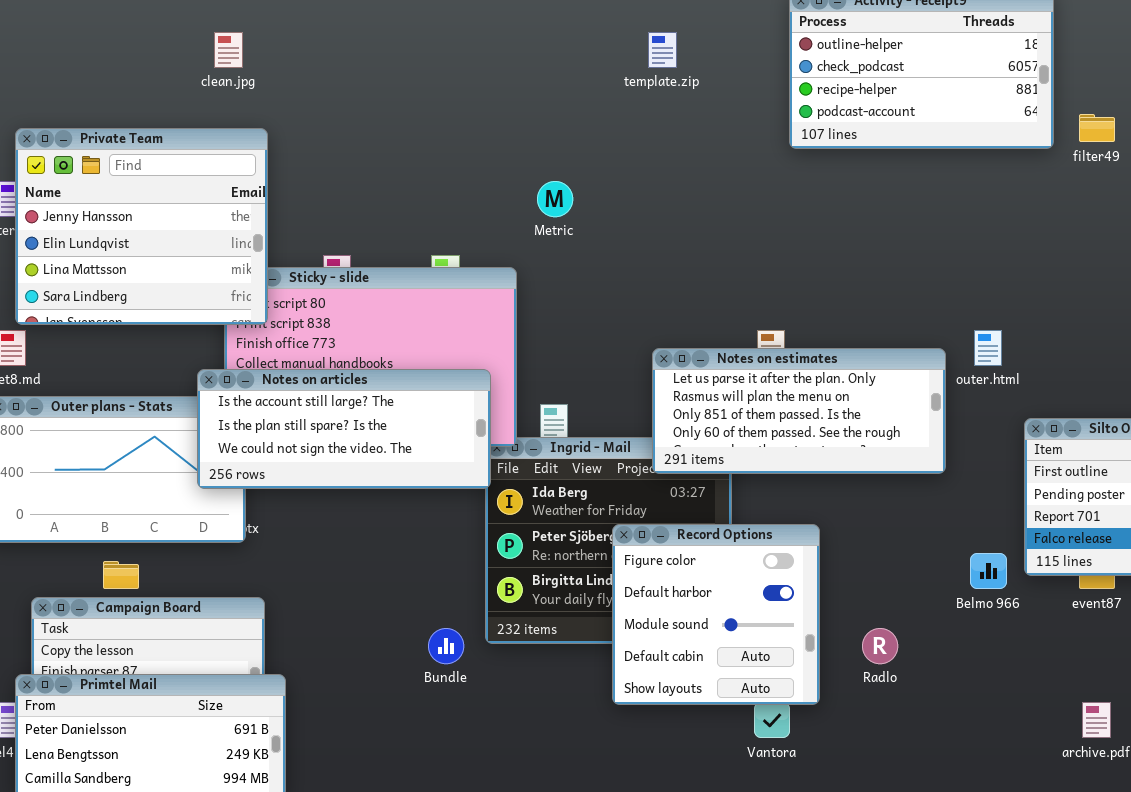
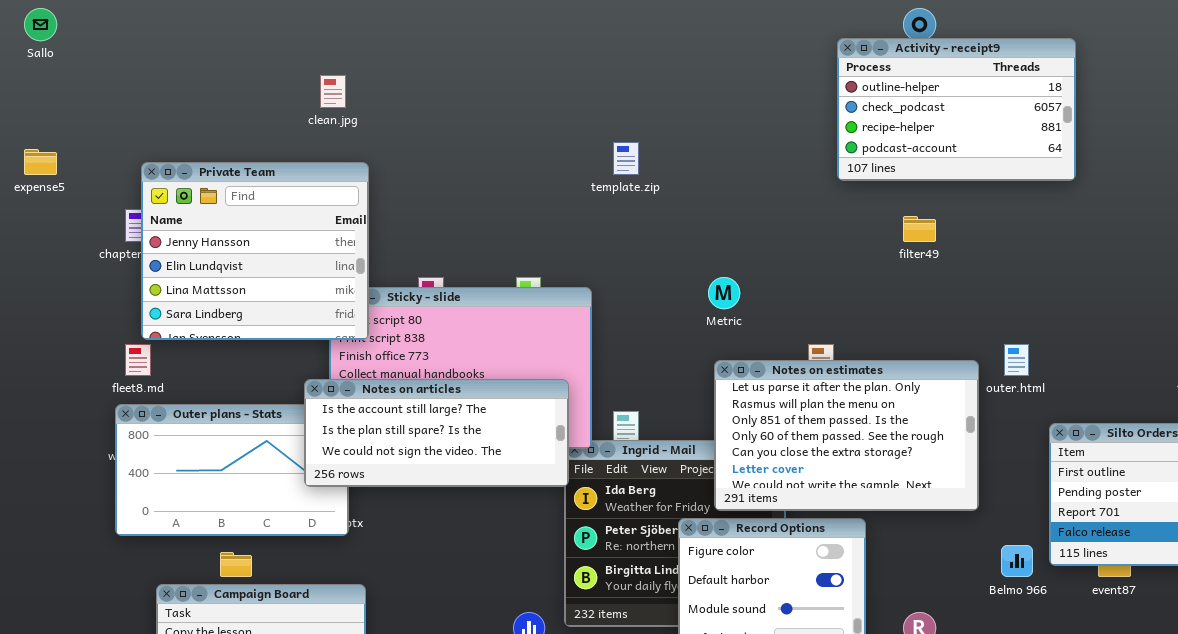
template.zip: [648,32,677,68] -> [613,142,639,175], moved
filter49: [1079,114,1115,142] -> [903,216,936,242], moved
Metric: [537,181,573,217] -> [708,277,740,309], moved
Notes on estimates: [652,348,946,474] -> [714,360,979,511], resized

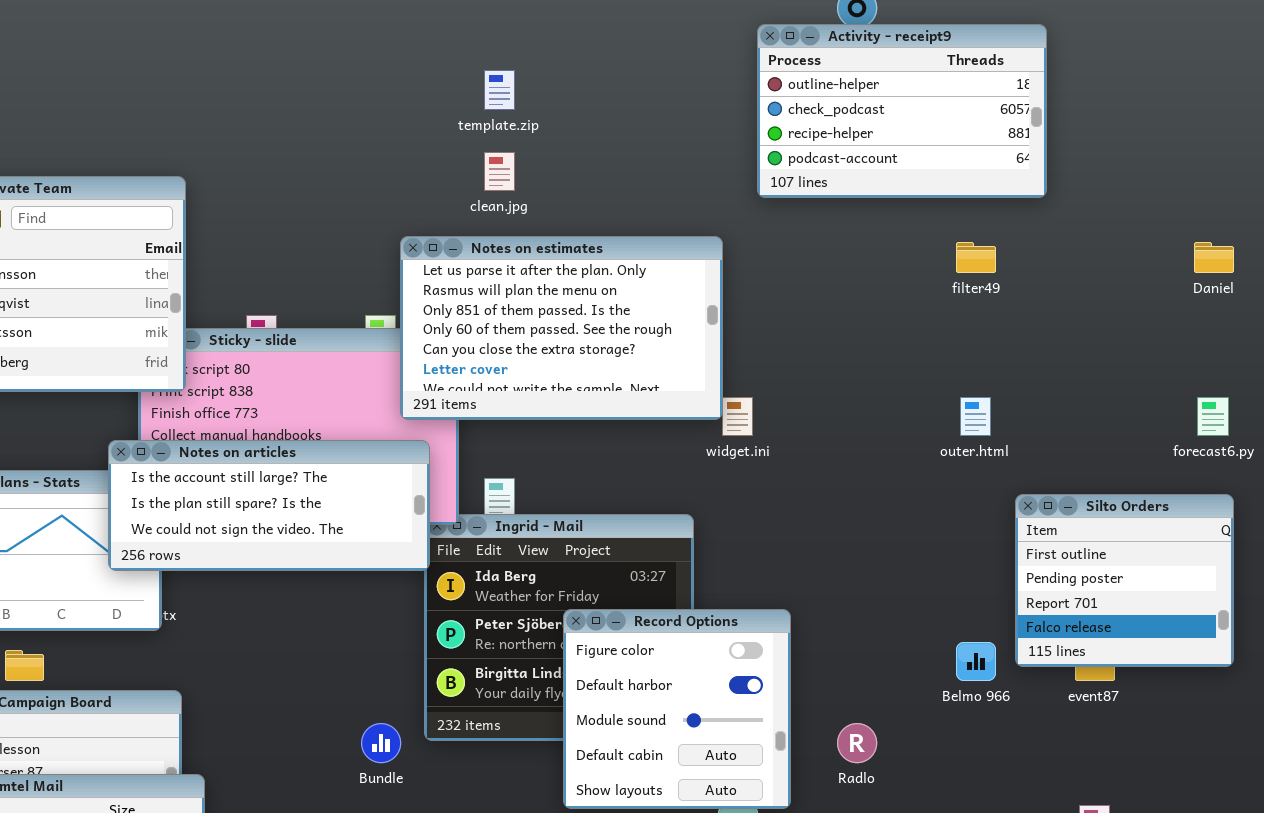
clean.jpg: [320,75,346,108] -> [484,152,515,191], moved
template.zip: [613,142,639,175] -> [484,70,515,110], moved
filter49: [903,216,936,242] -> [956,242,996,273], moved
Notes on estimates: [714,360,979,511] -> [400,236,723,420], moved

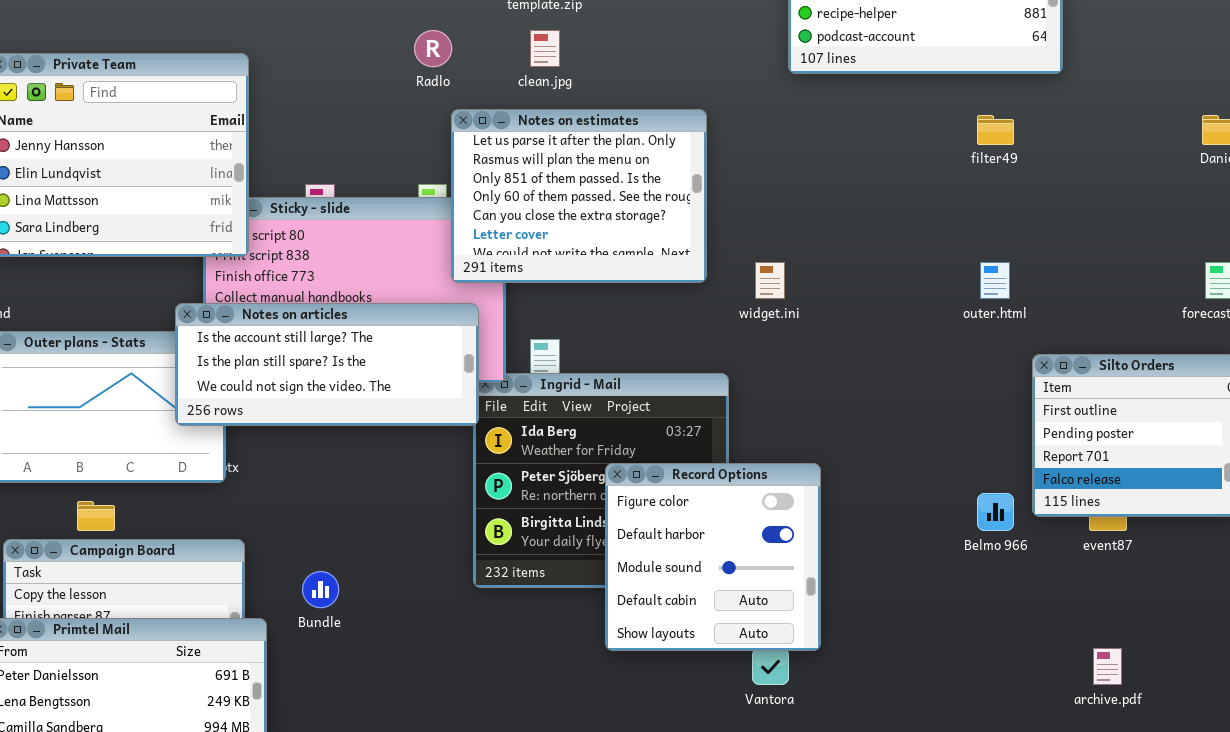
Notes on estimates: [400,236,723,420] -> [451,109,707,283], resized
Bundle: [361,723,401,763] -> [302,571,339,608], moved
Radlo: [837,723,877,763] -> [414,30,452,67], moved

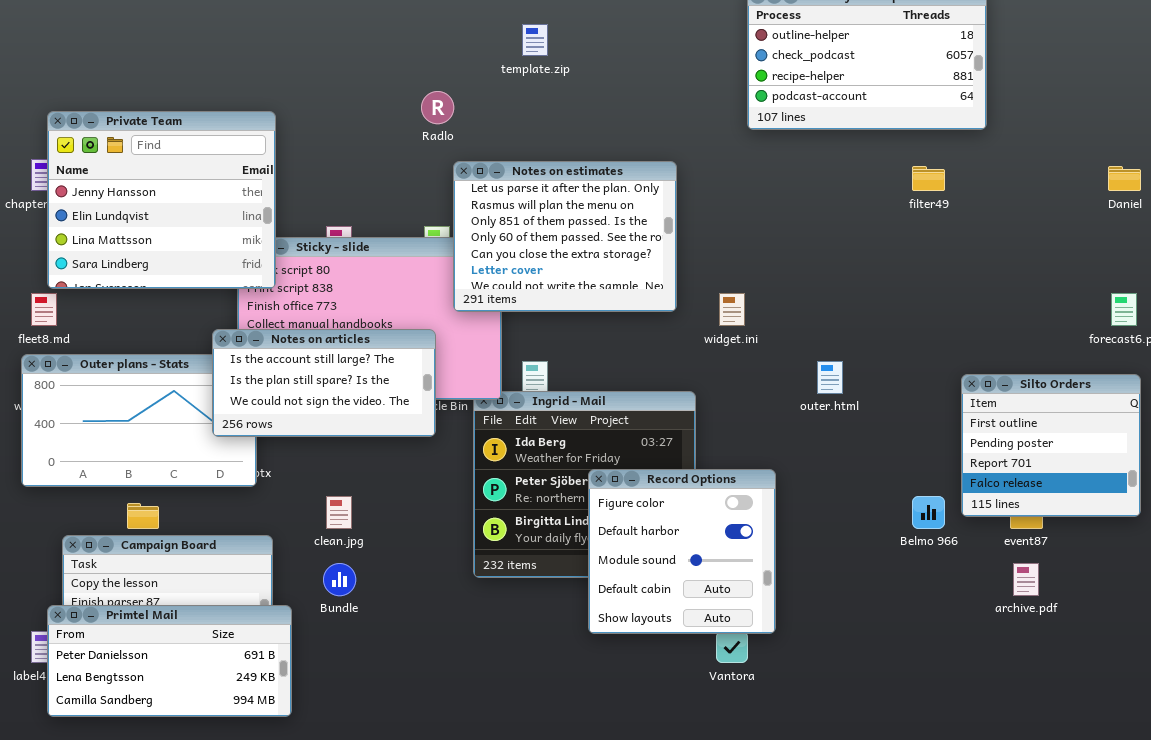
clean.jpg: [530,30,560,67] -> [326,496,352,529], moved
outer.html: [980,262,1010,299] -> [817,361,843,394], moved
Notes on articles: [175,303,479,426] -> [212,329,436,437], resized
archive.pdf: [1093,648,1122,685] -> [1013,563,1039,596], moved

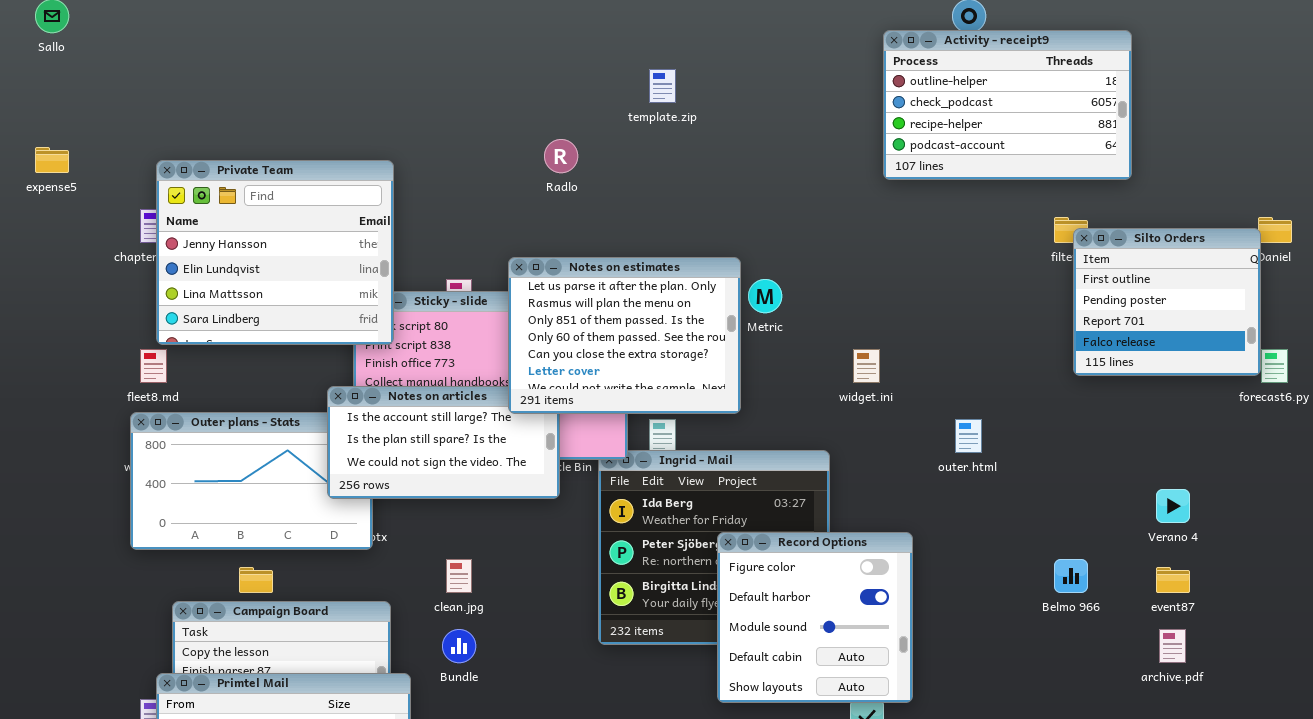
Notes on estimates: [453,161,677,312] -> [508,257,741,414], moved
Silto Orders: [961,374,1141,517] -> [1073,228,1261,376], moved

